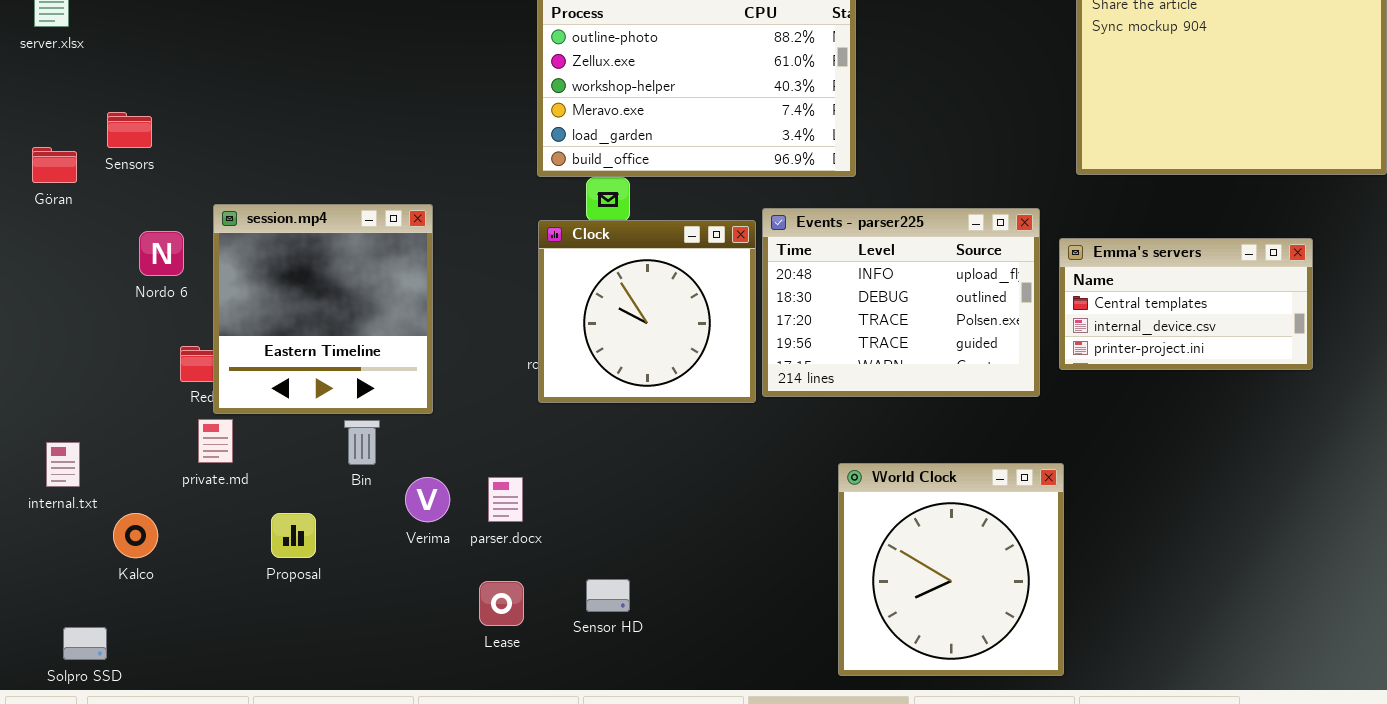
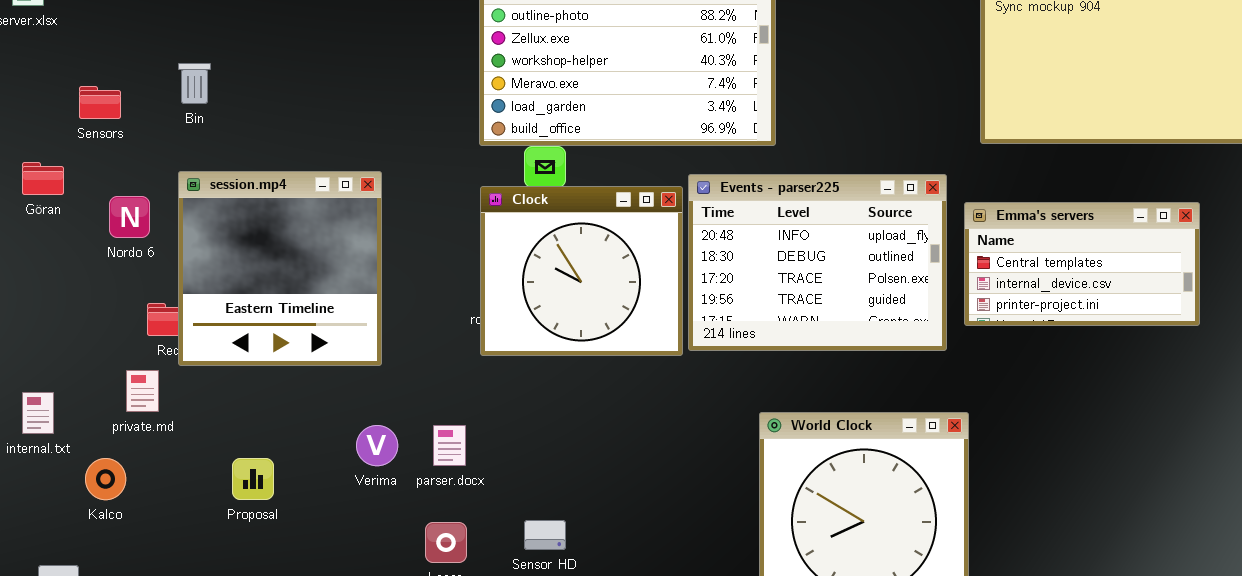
Göran: [32,147,77,183] -> [22,162,64,195], moved
private.md: [198,419,233,463] -> [126,370,159,412], moved
Bin: [344,420,380,465] -> [178,63,211,104], moved

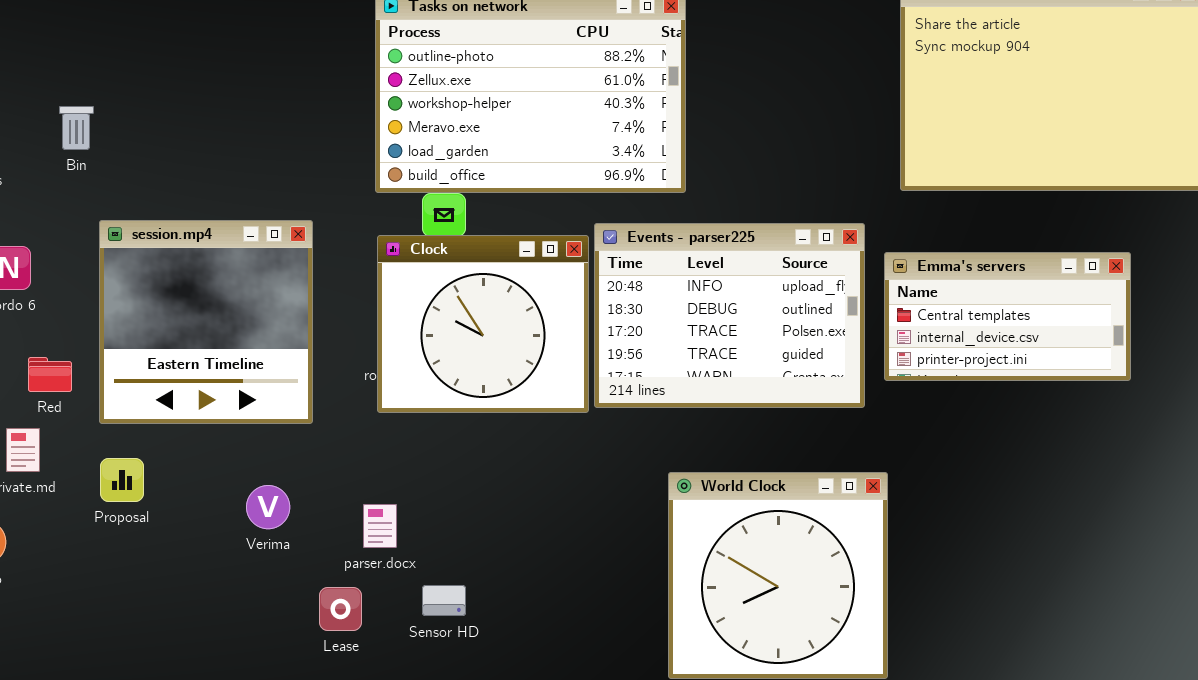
session.mp4: [178,171,382,366] -> [99,220,313,424], moved
parser.docx: [433,425,466,466] -> [363,504,397,548], moved
Proposal: [232,458,274,500] -> [100,458,144,502], moved

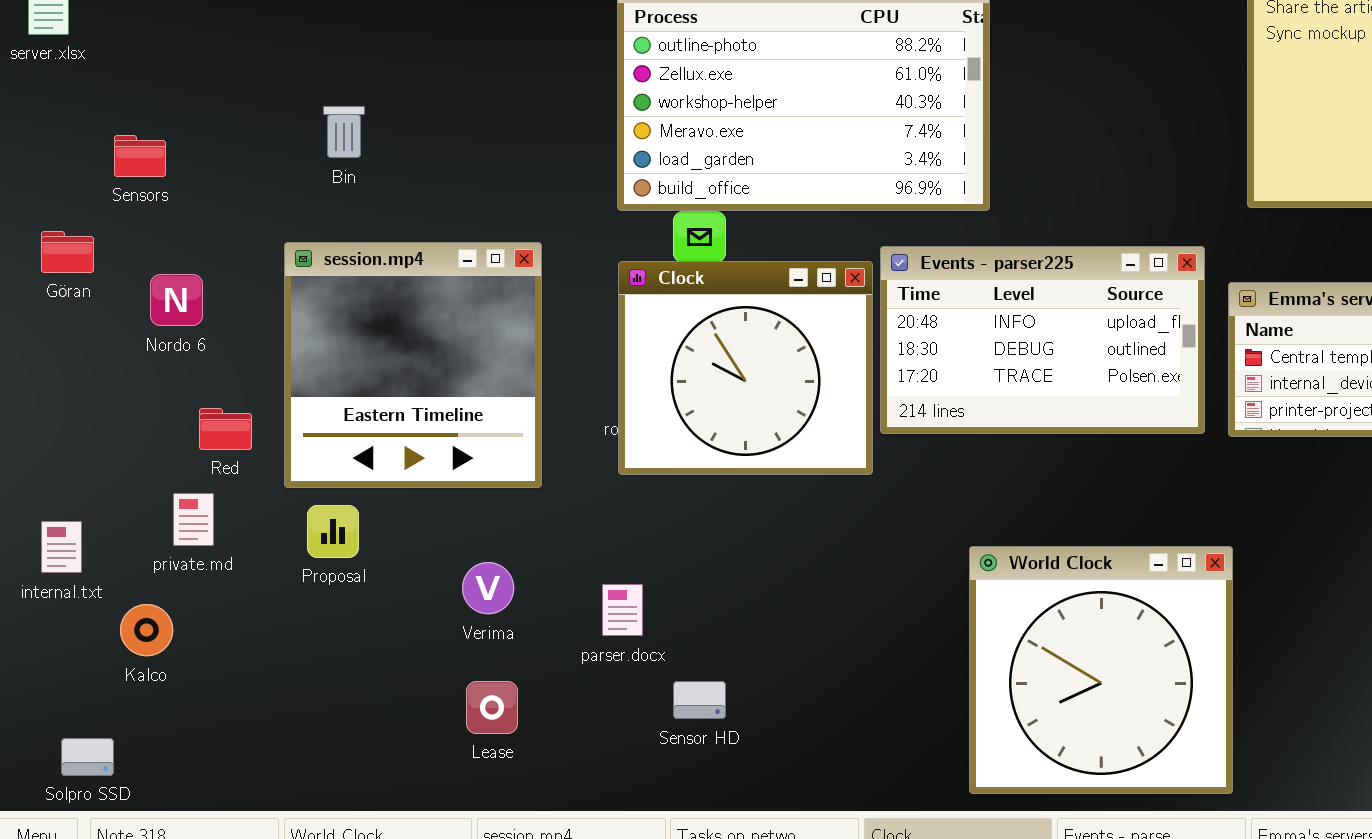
Bin: [59,106,94,150] -> [323,106,365,158], moved
Events - parser225: [594,223,865,408] -> [880,246,1205,434], resized
Proposal: [100,458,144,502] -> [307,505,359,558], moved
Lease: [319,587,362,631] -> [466,681,518,734], moved

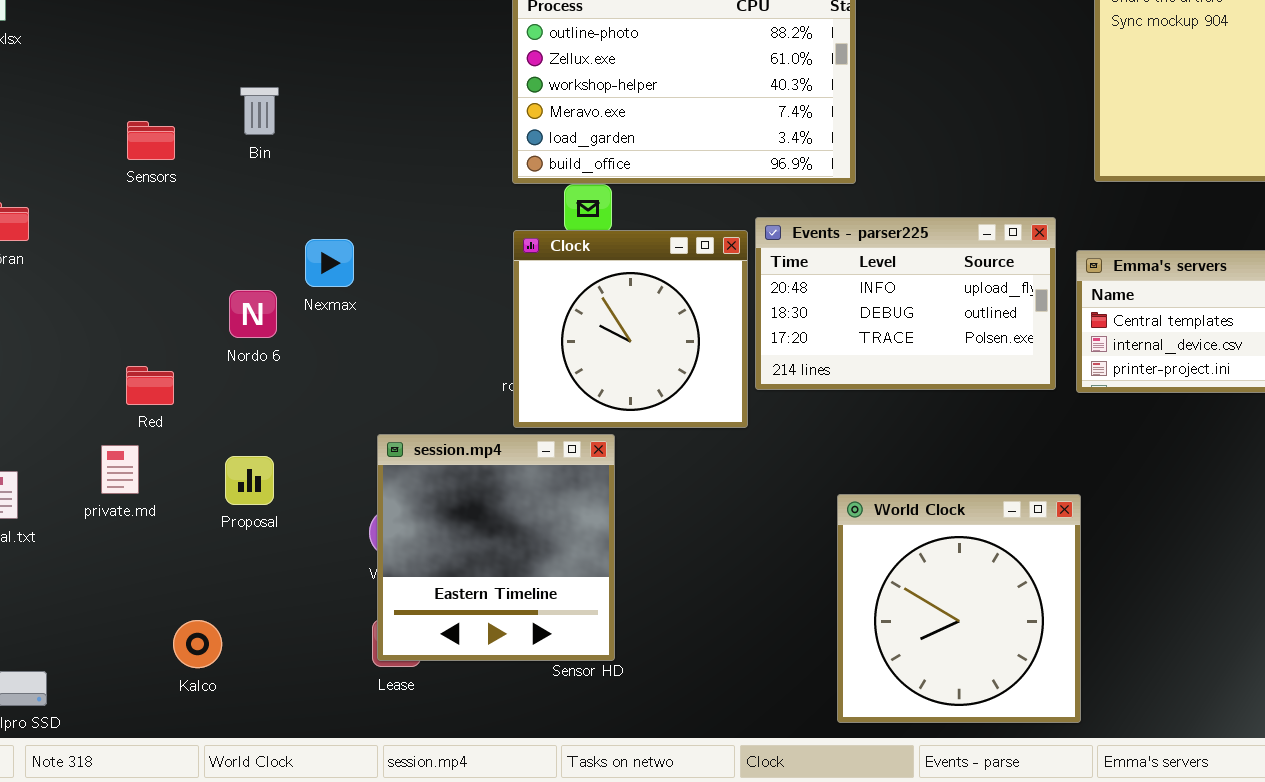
Sensors: [114,135,166,177] -> [127,121,175,160], moved
session.mp4: [284,242,542,488] -> [377,434,615,661], moved
Nordo 6: [150,274,203,326] -> [229,290,277,338], moved
Kalco: [120,604,173,656] -> [173,620,222,668], moved

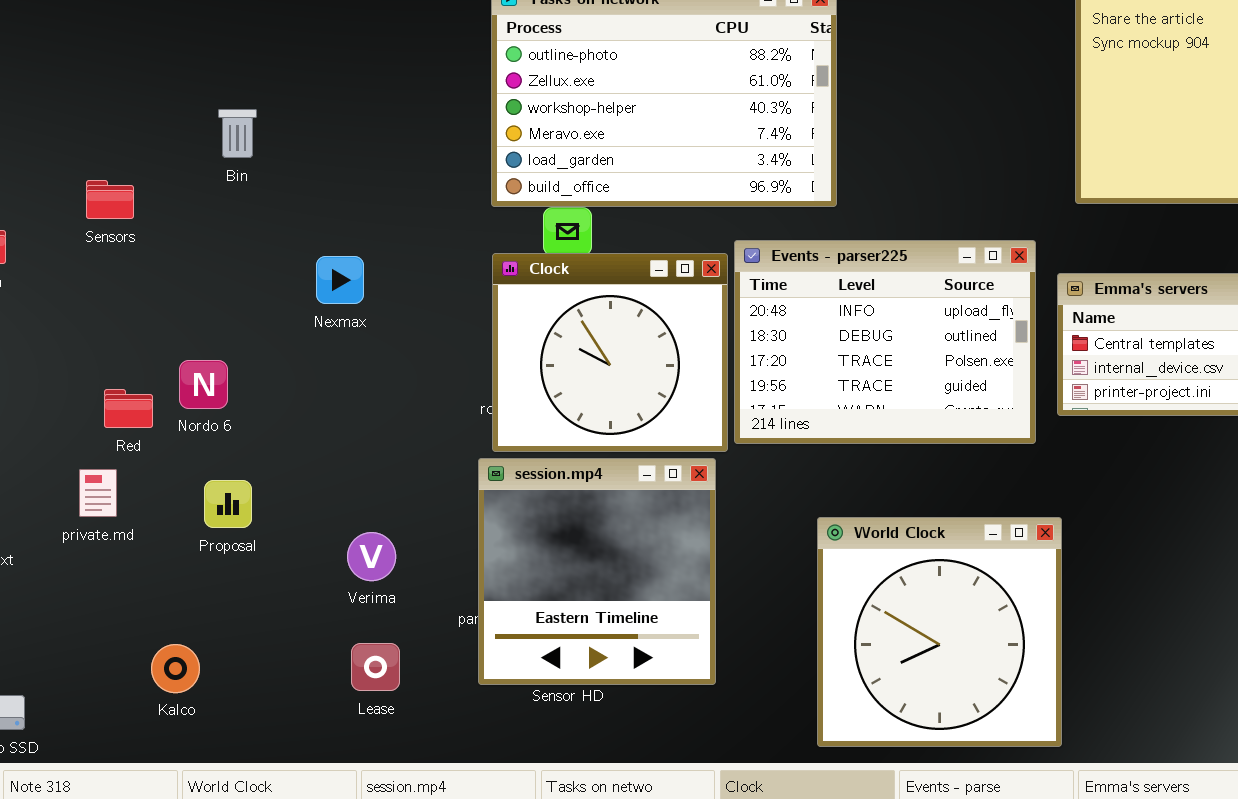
Sensors: [127,121,175,160] -> [86,180,134,219], moved
Events - parser225: [755,217,1056,390] -> [734,240,1036,444], resized
Nexmax: [305,239,354,287] -> [316,256,364,304], moved
Nordo 6: [229,290,277,338] -> [179,360,228,409], moved
session.mp4: [377,434,615,661] -> [478,458,716,685], moved

